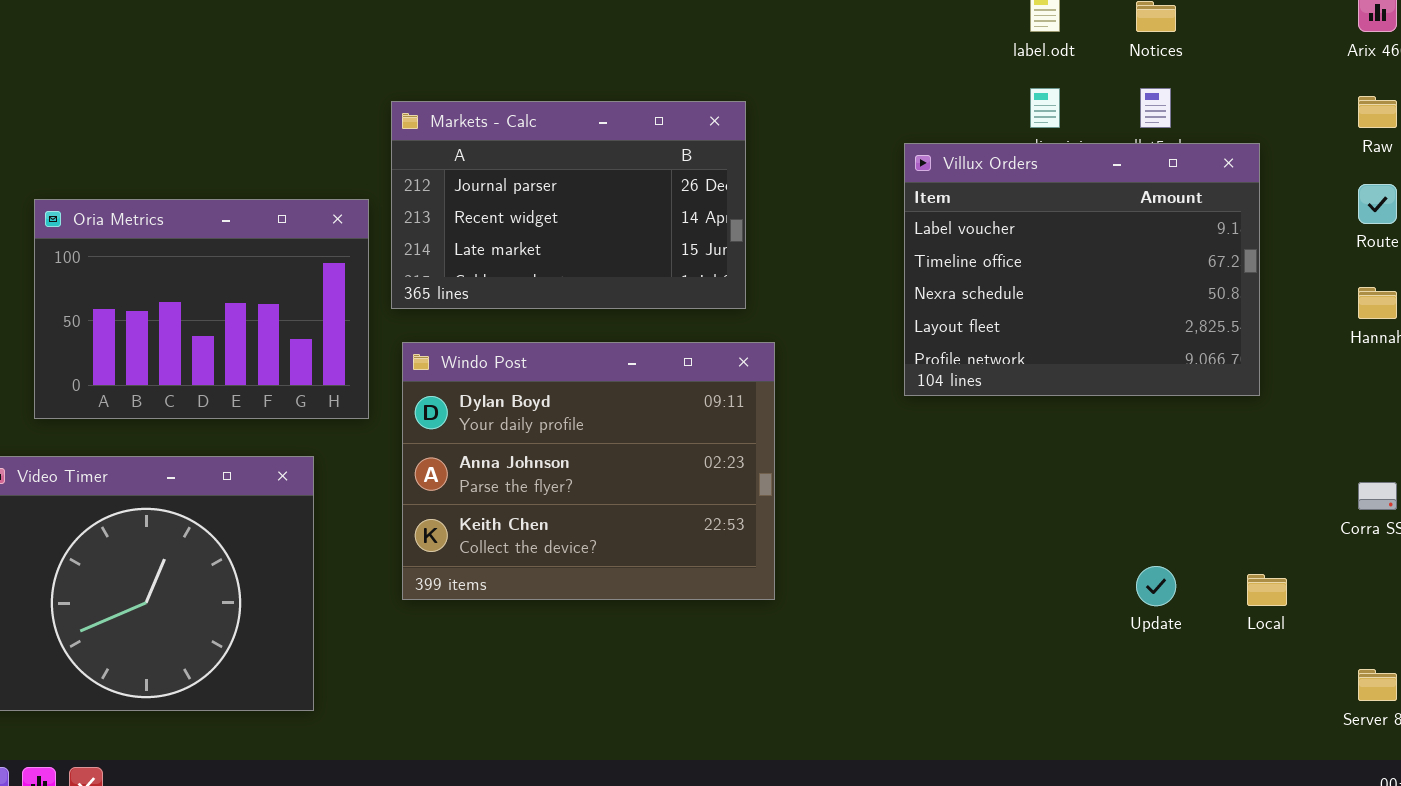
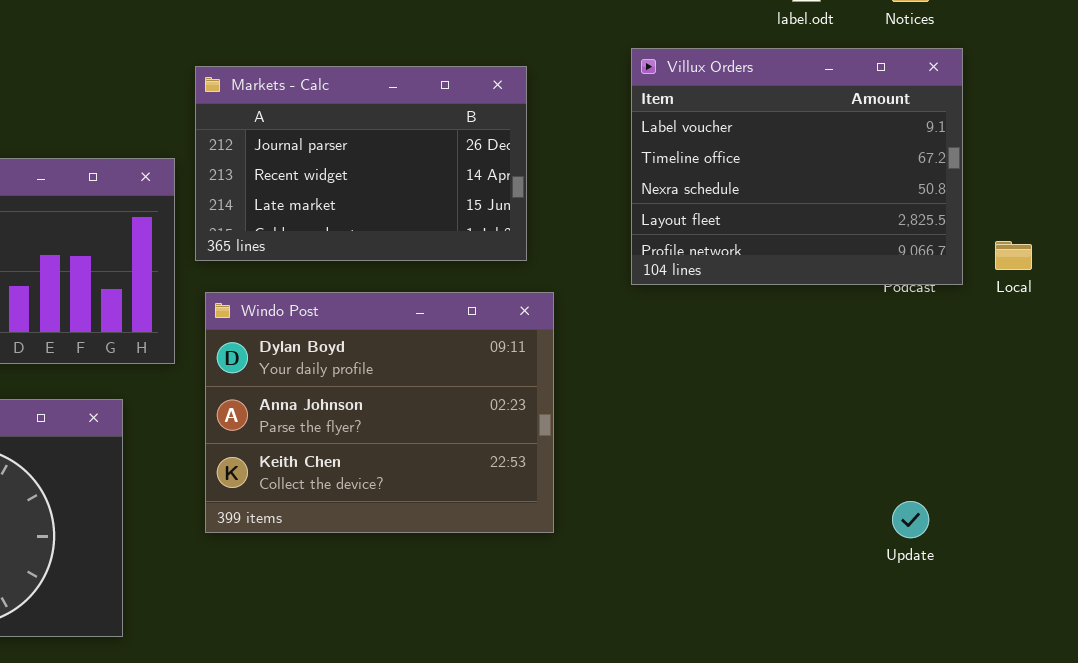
Villux Orders: [904,143,1260,396] -> [631,48,963,285], moved
Local: [1247,574,1287,606] -> [995,241,1032,270], moved

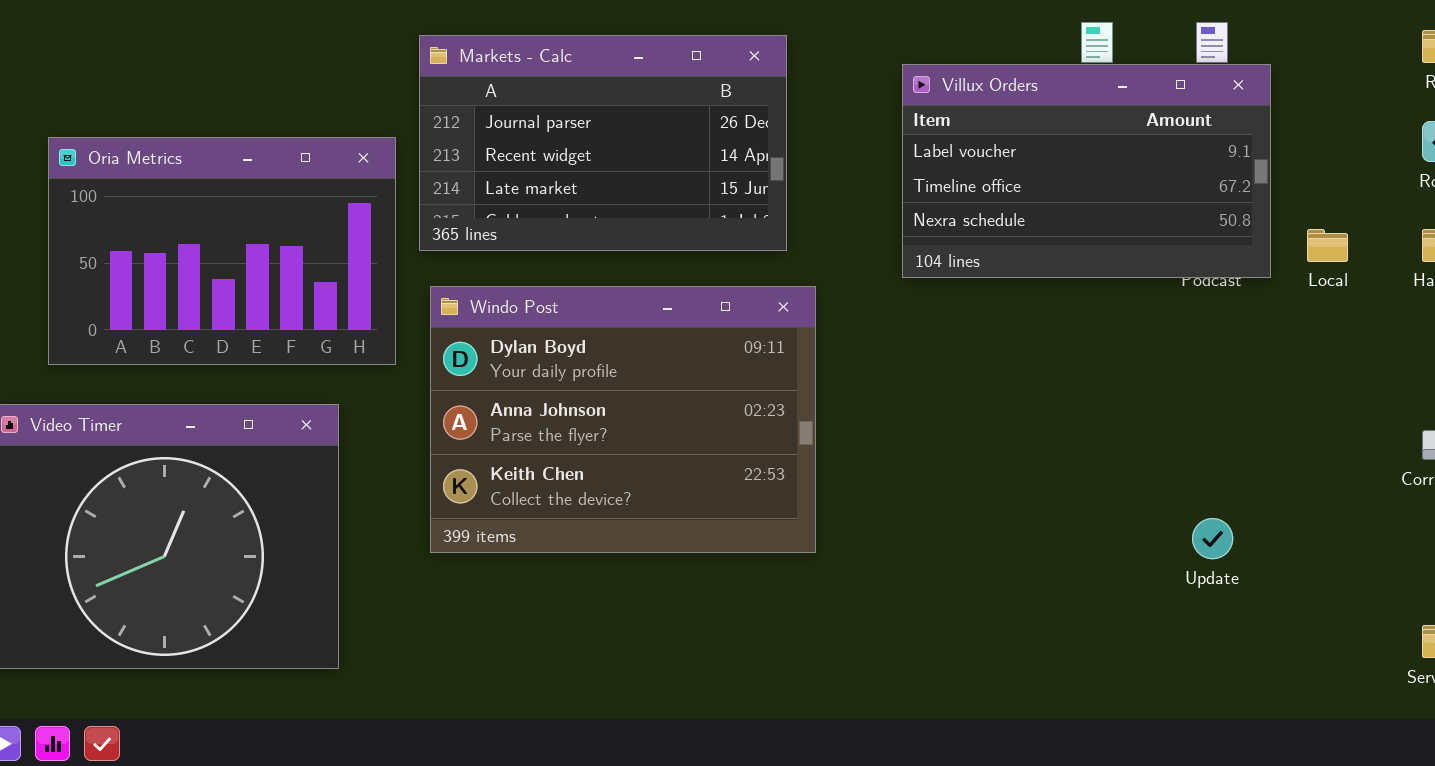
Villux Orders: [631,48,963,285] -> [902,64,1271,278], resized

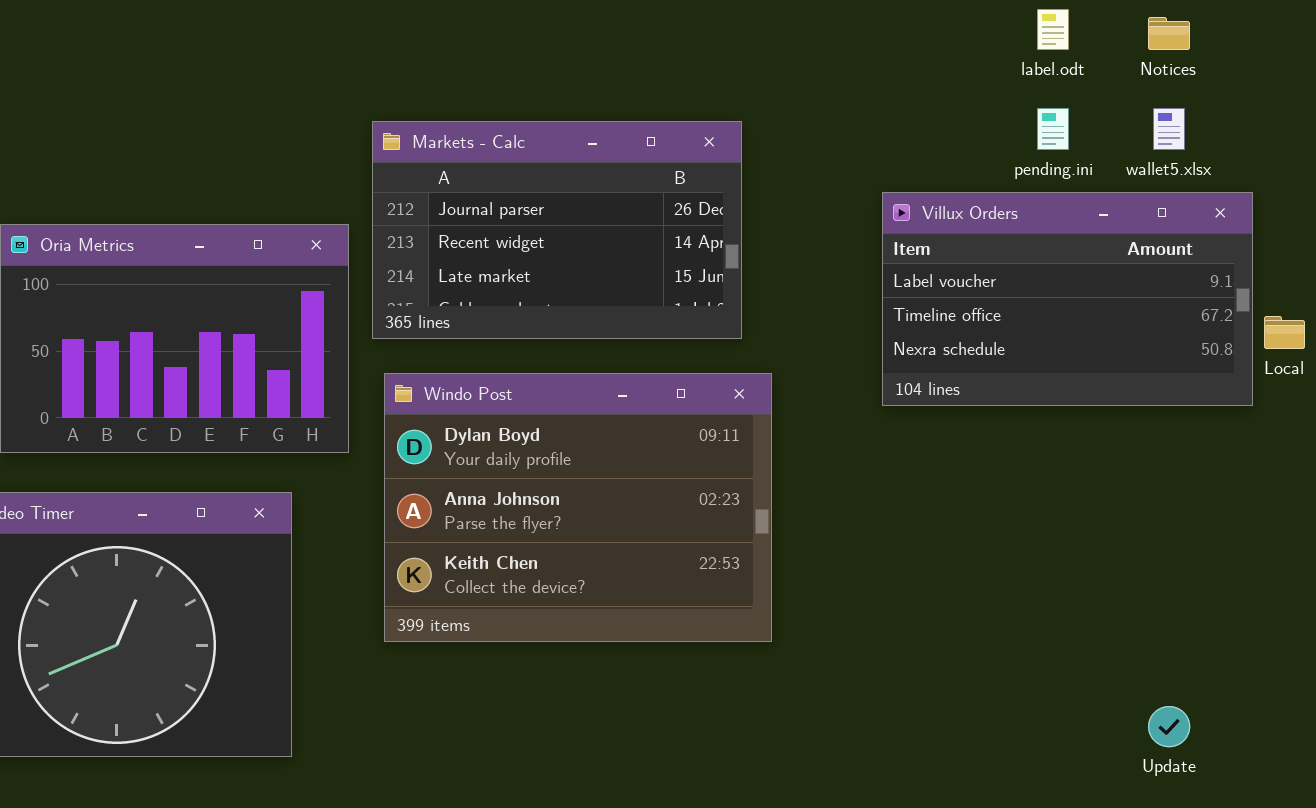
Villux Orders: [902,64,1271,278] -> [882,192,1253,406], moved
Update: [1192,518,1233,559] -> [1148,706,1190,747], moved

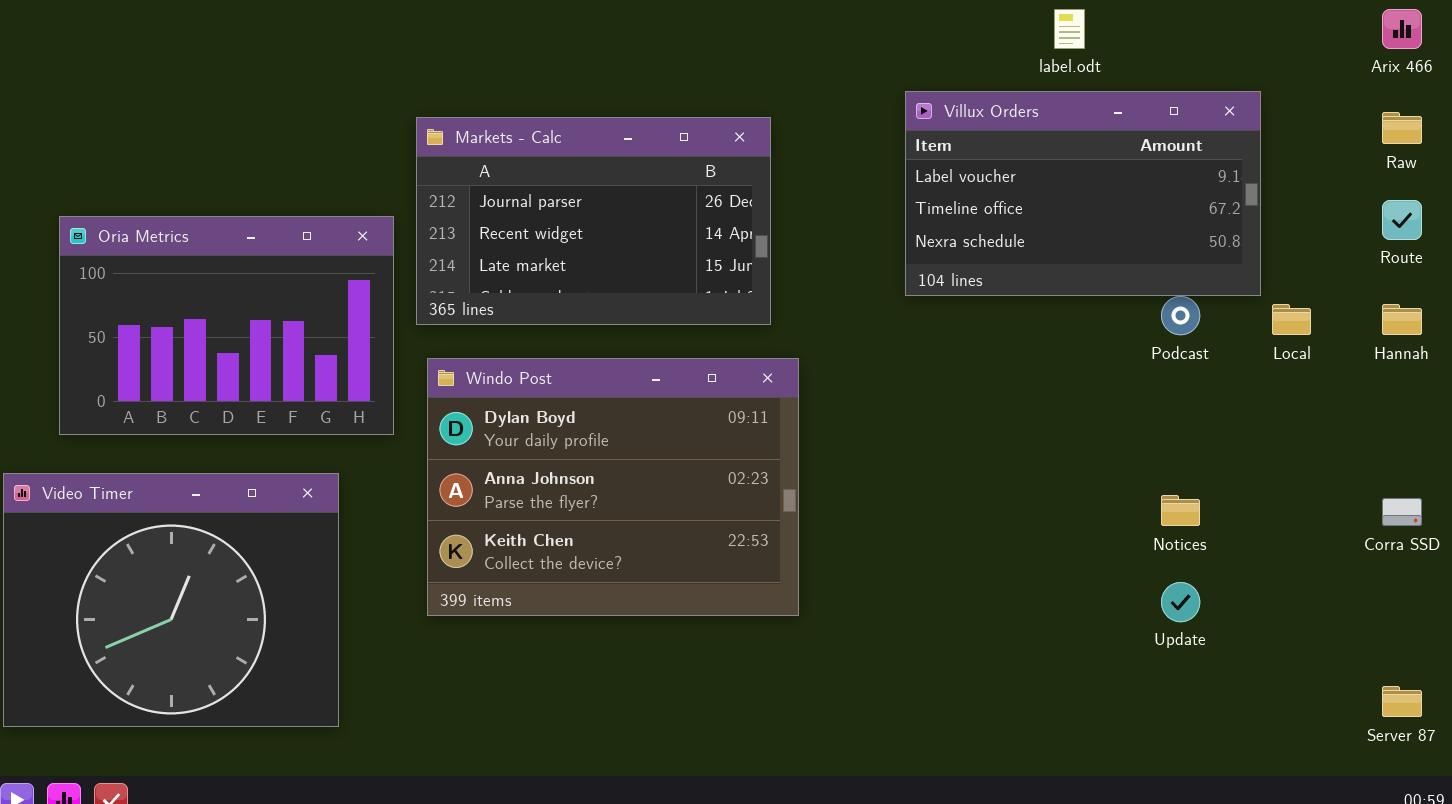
Notices: [1148,17,1190,50] -> [1161,495,1200,526], moved
Villux Orders: [882,192,1253,406] -> [905,91,1261,296], moved
Update: [1148,706,1190,747] -> [1161,582,1200,622], moved

